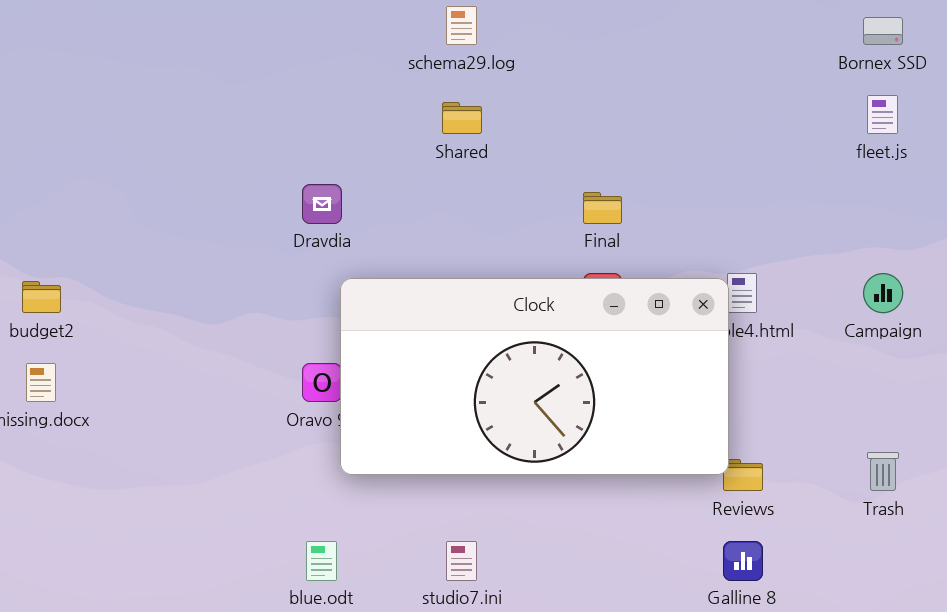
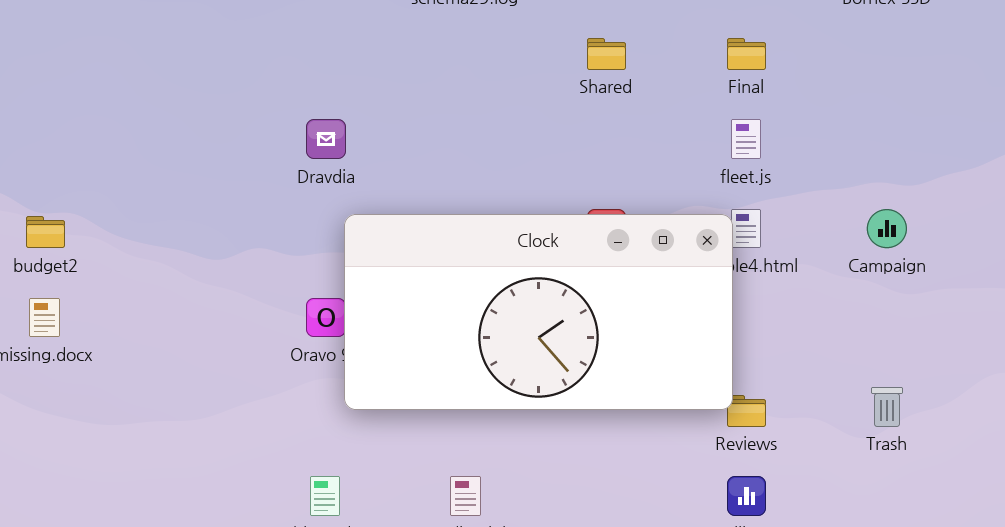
fleet.js: [867,95,898,134] -> [731,119,761,159], moved
Shared: [442,102,482,134] -> [587,38,626,70], moved
Final: [583,192,622,224] -> [727,38,766,70], moved

